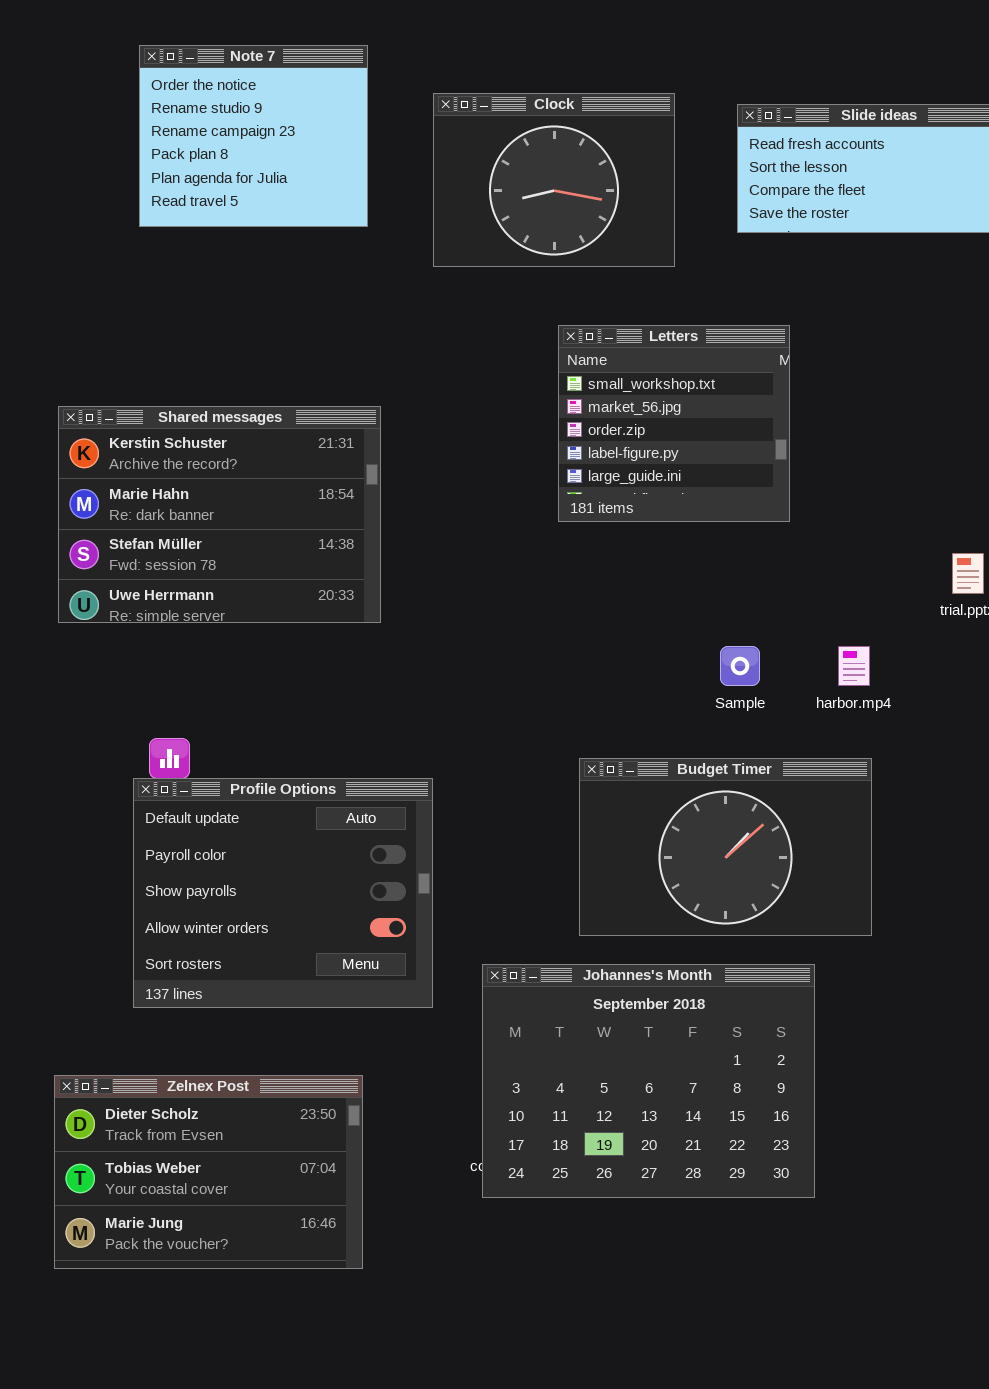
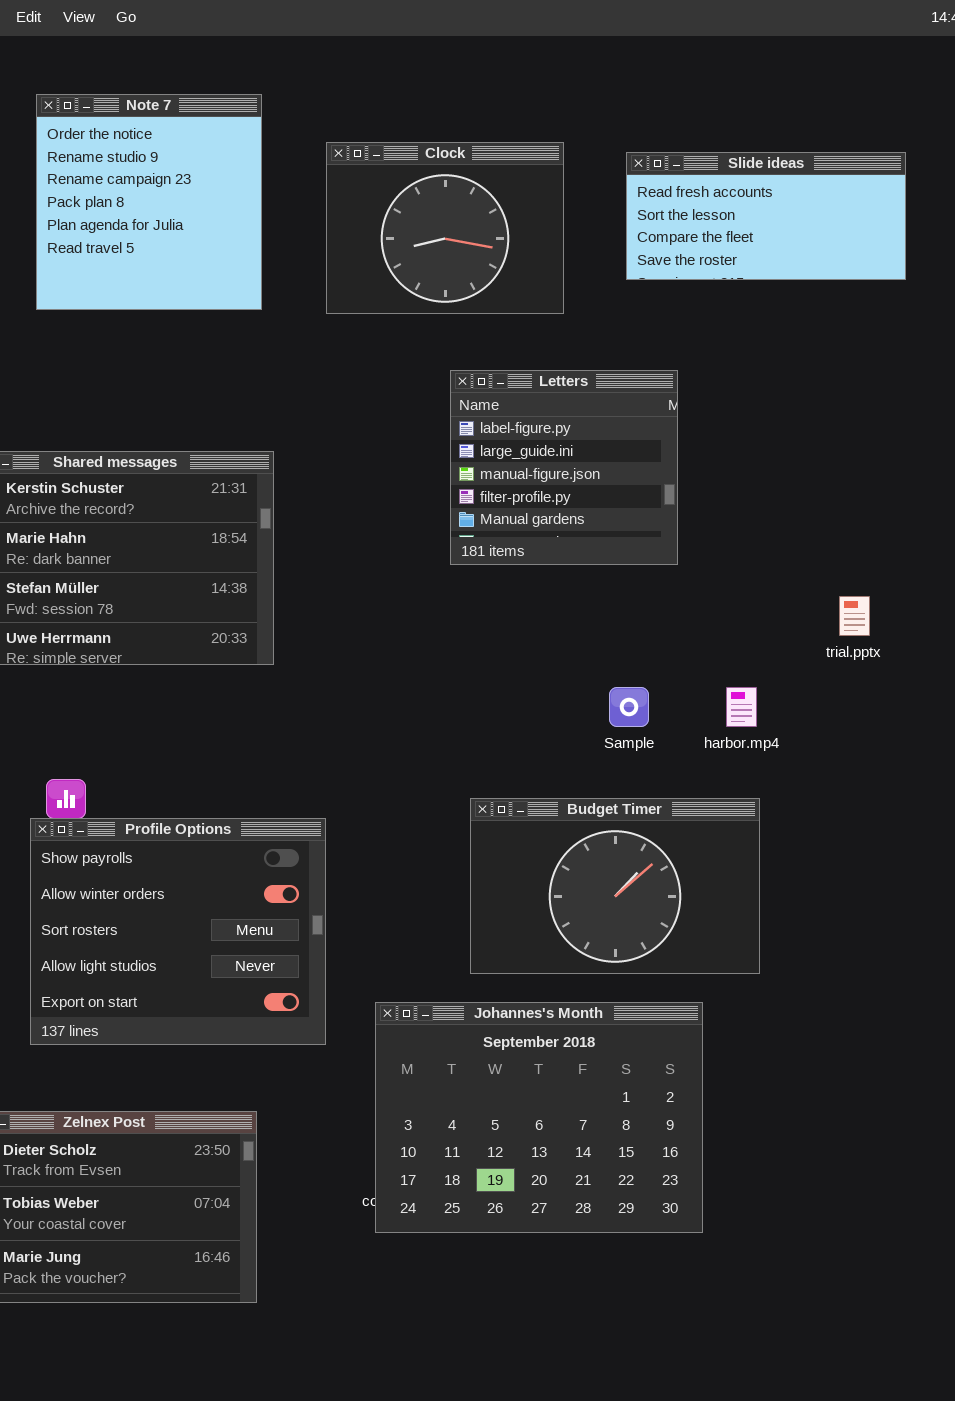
Note 7: [139,45,368,227] -> [36,94,262,310], resized
Letters: [558,325,790,522] -> [450,370,678,565], scrolled down 3 rows
Profile Options: [133,778,433,1008] -> [30,818,326,1045], scrolled down 2 rows

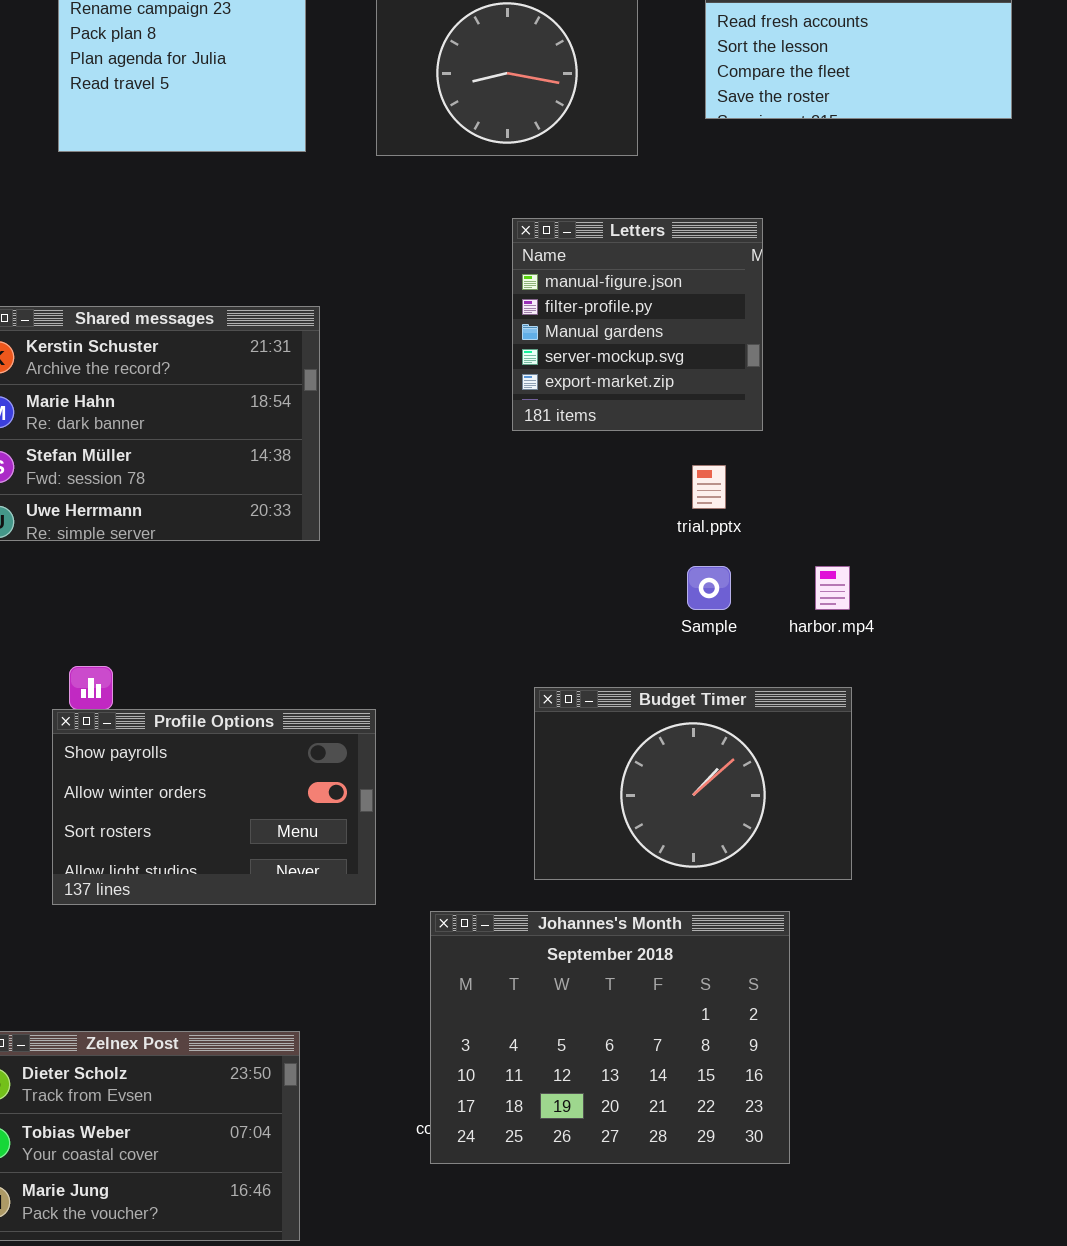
Letters: [450,370,678,565] -> [512,218,763,431], scrolled down 2 rows
trial.pptx: [839,596,870,636] -> [692,465,726,509], moved
Profile Options: [30,818,326,1045] -> [52,709,376,905], resized

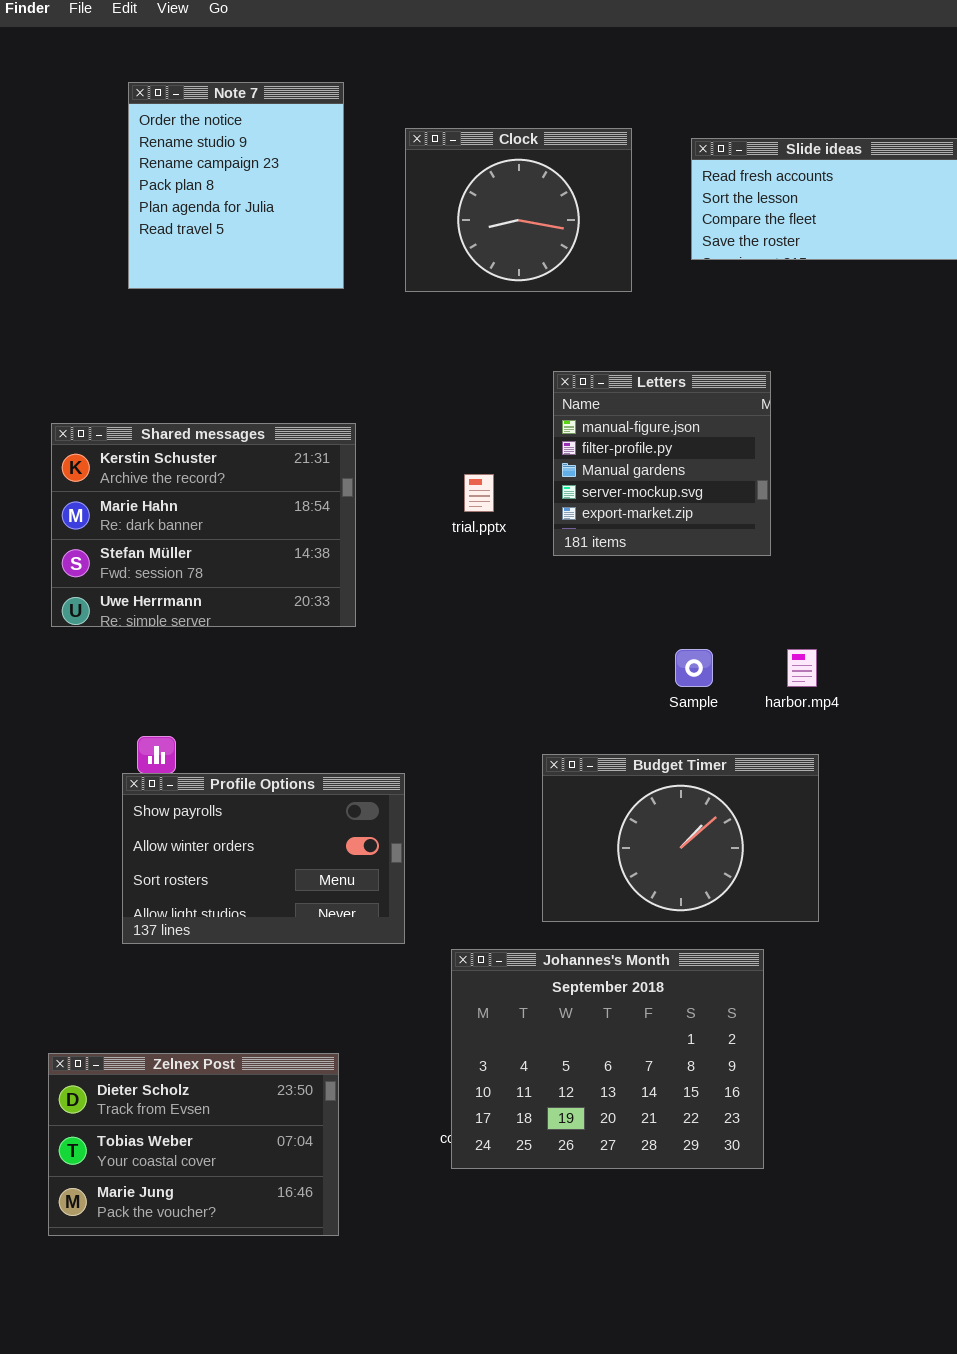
Letters: [512,218,763,431] -> [553,371,771,556], moved
trial.pptx: [692,465,726,509] -> [464,474,494,512], moved

